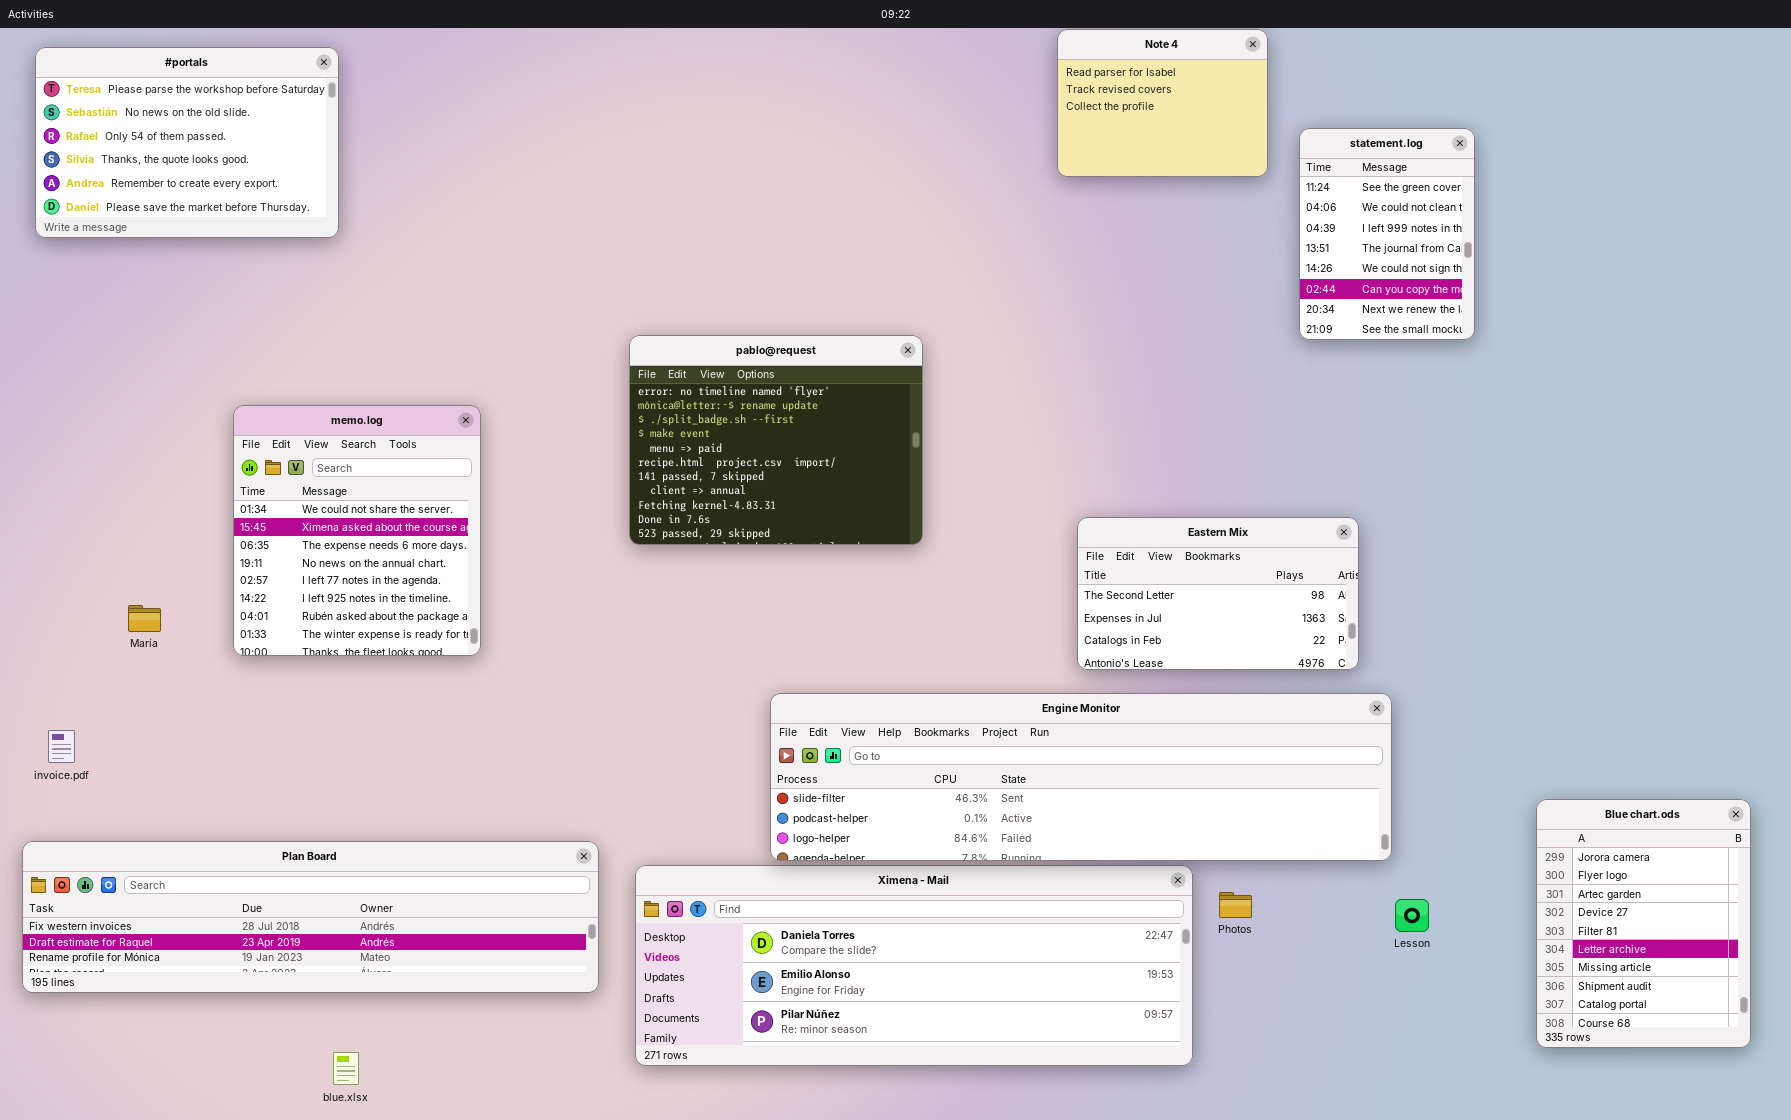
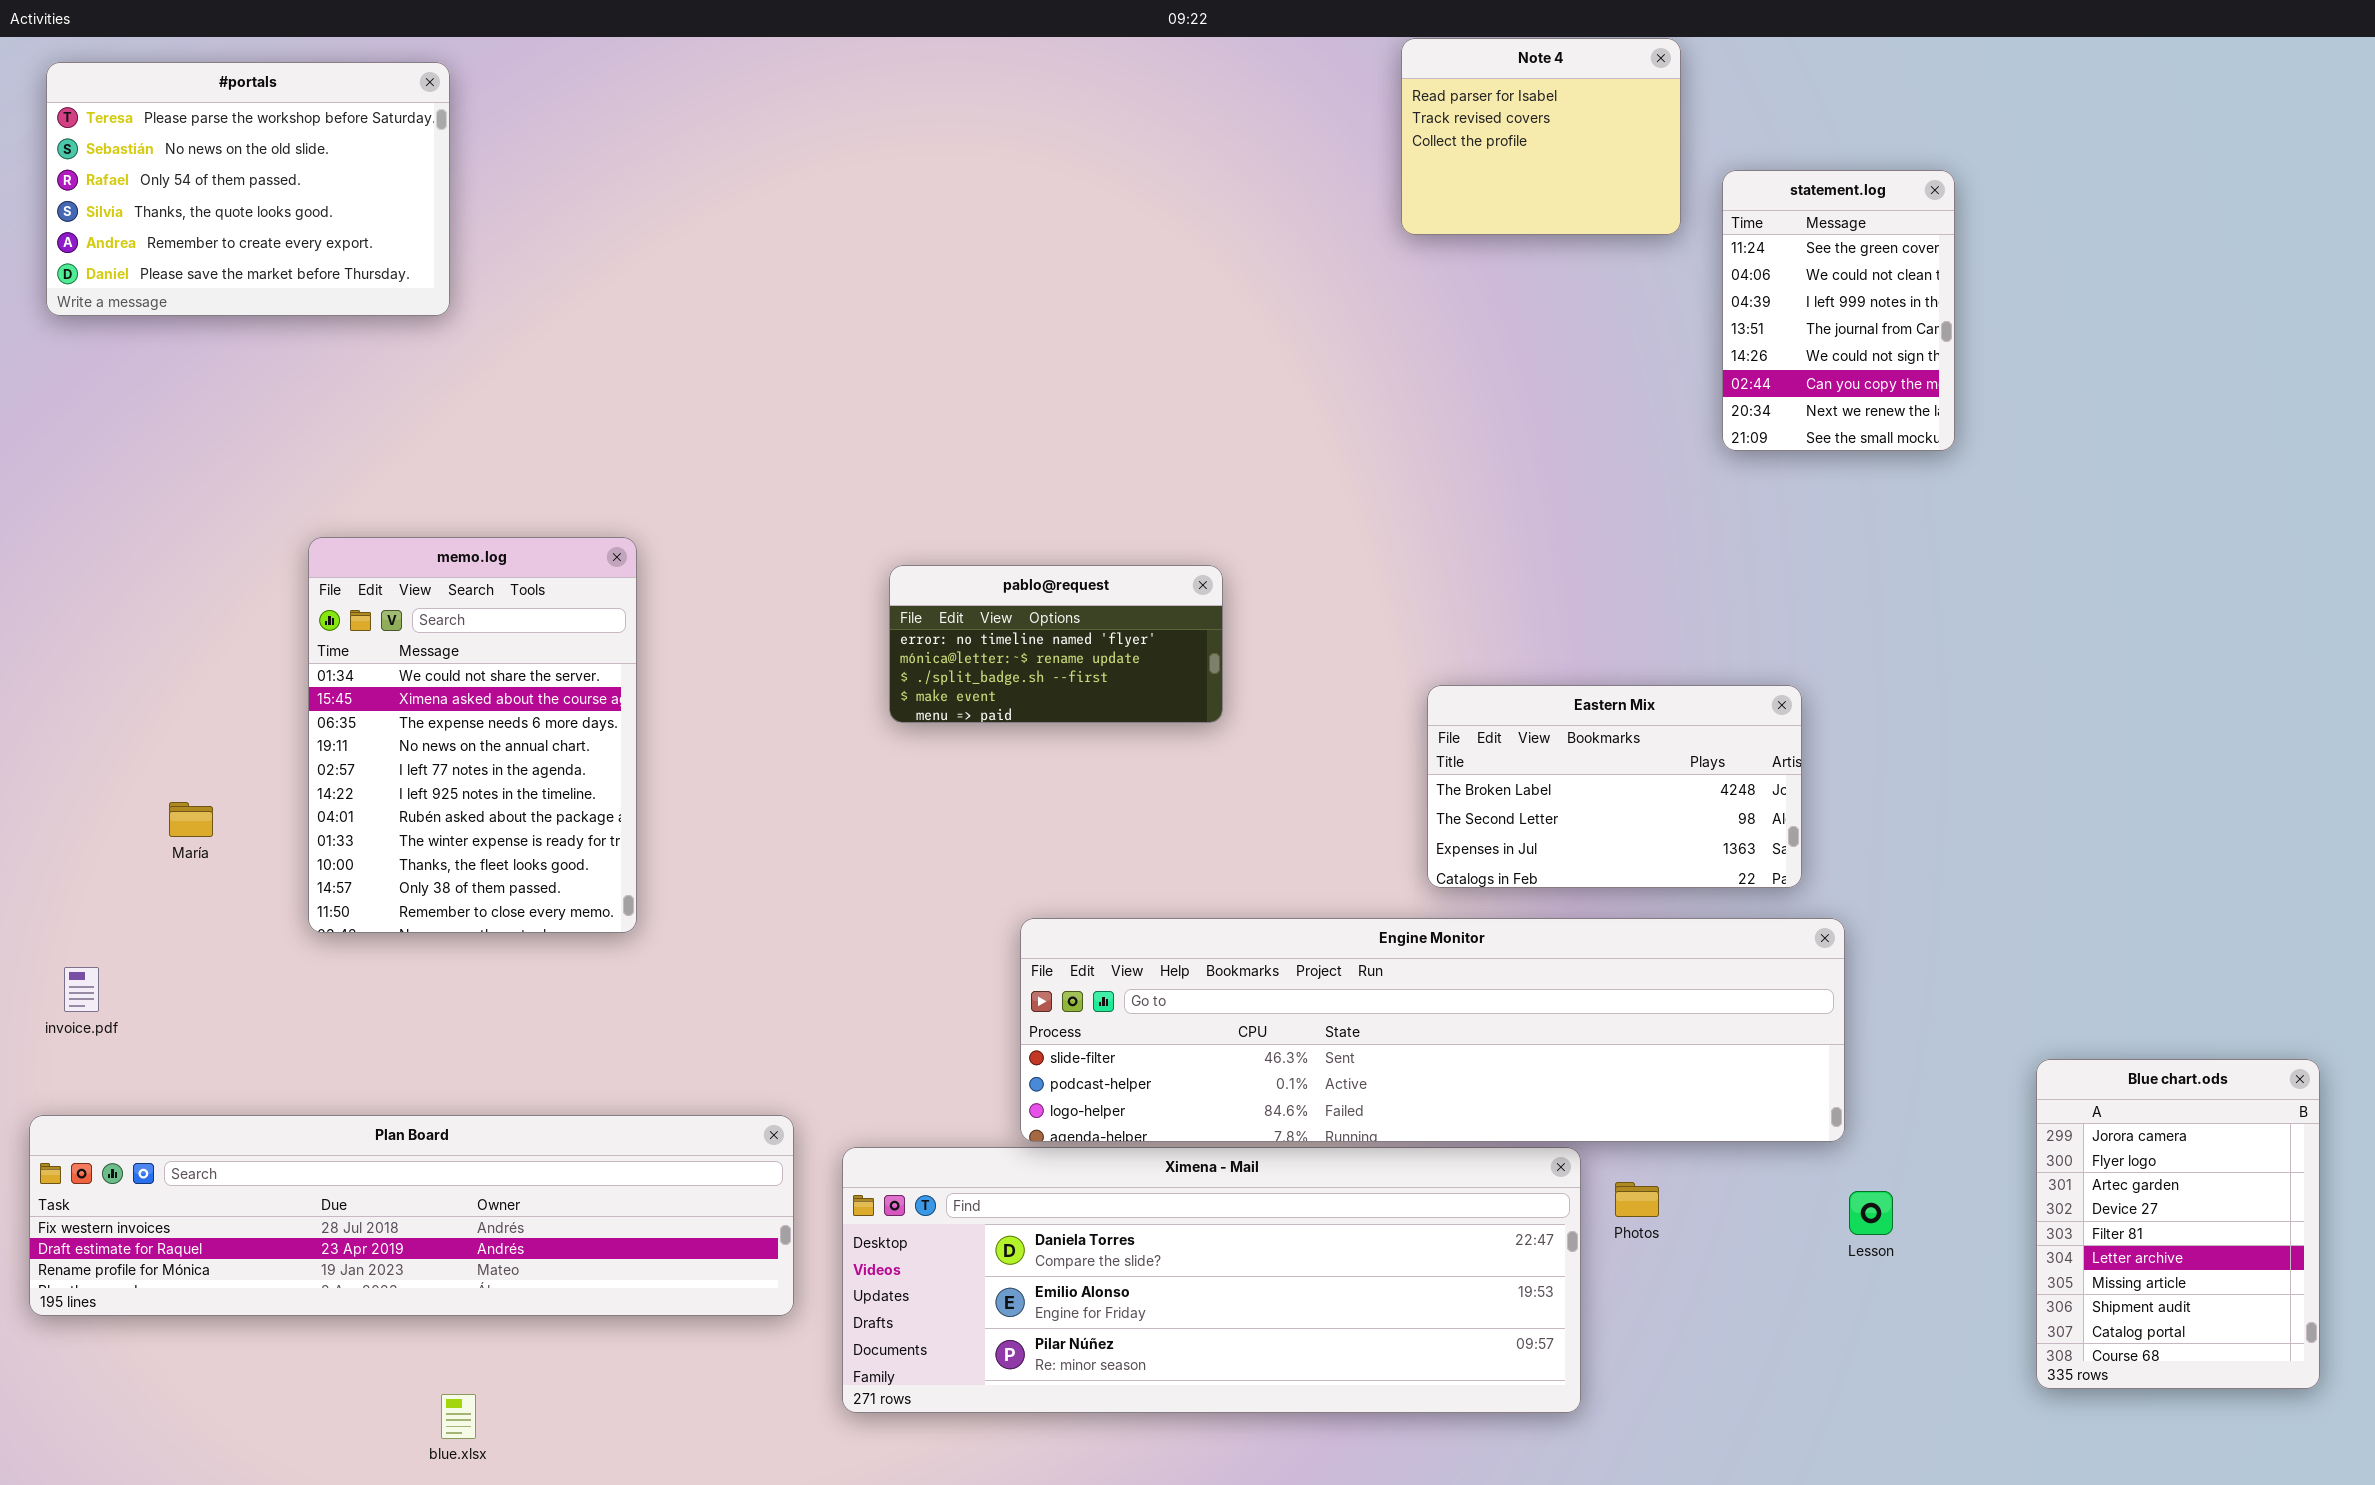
pablo@request: [629,335,923,545] -> [889,565,1223,723], resized
memo.log: [233,405,481,656] -> [308,537,637,933], resized
Eastern Mix: [1077,517,1359,670] -> [1427,685,1802,888], scrolled up 1 row

